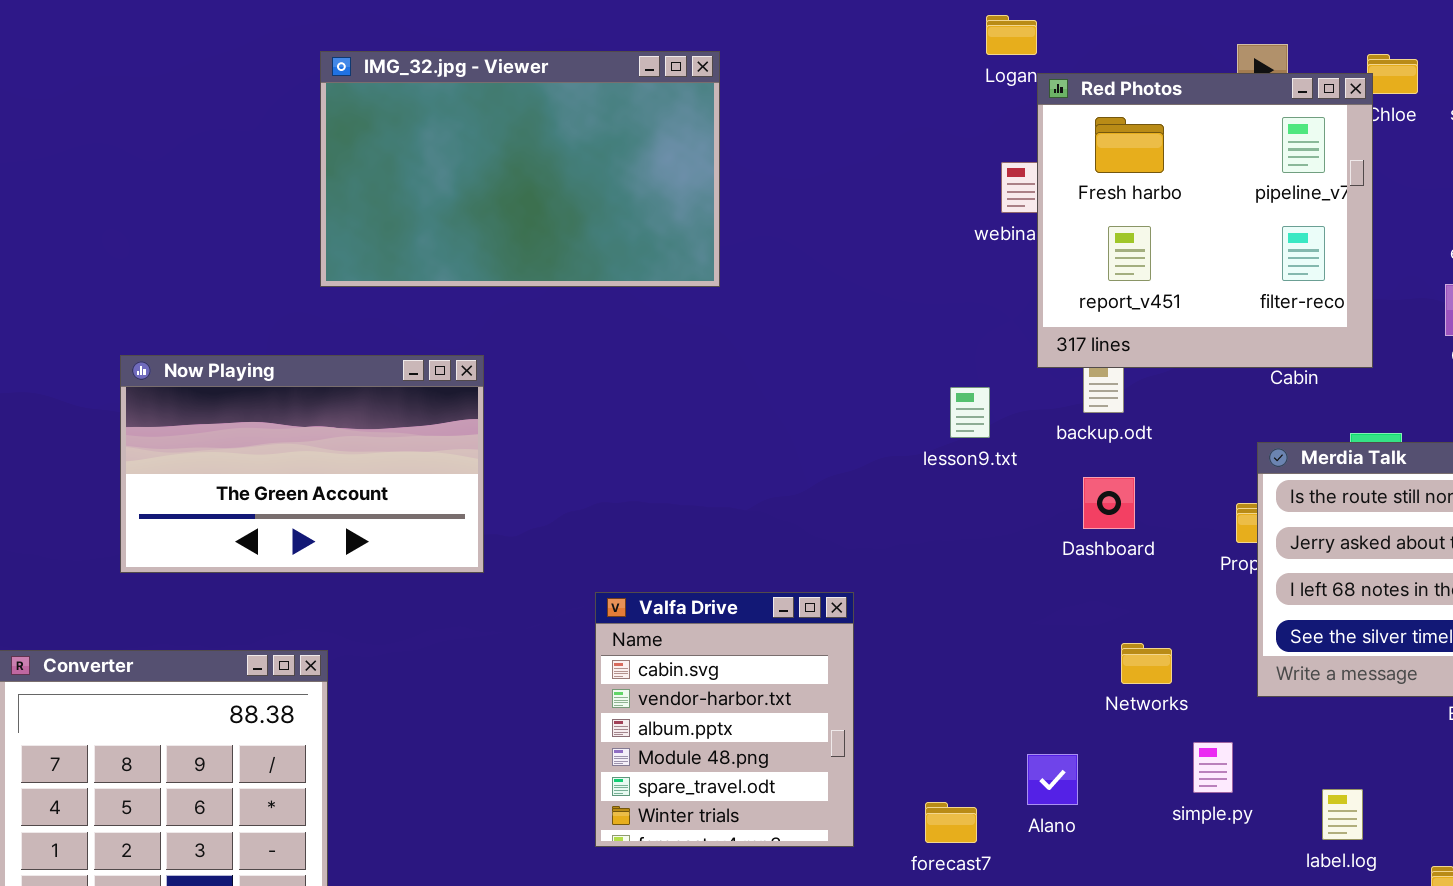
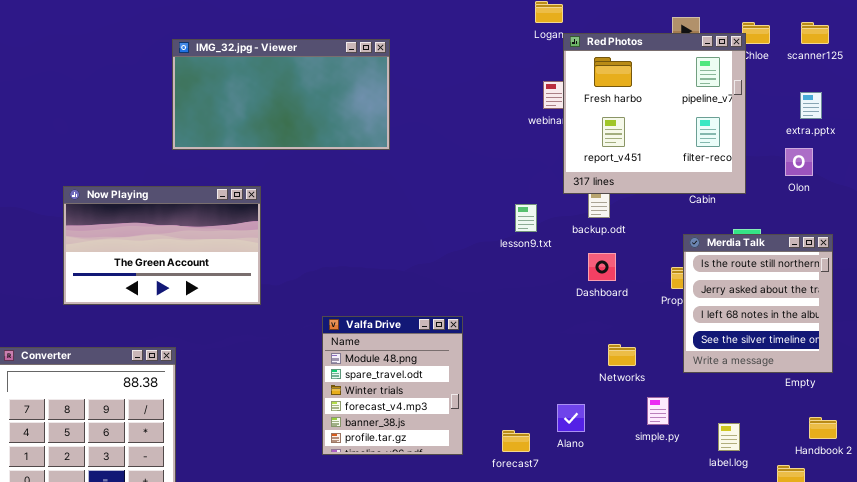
IMG_32.jpg - Viewer: [320,51,720,287] -> [172,39,390,150], resized
Valfa Drive: [595,592,854,847] -> [322,316,463,455], scrolled down 3 rows

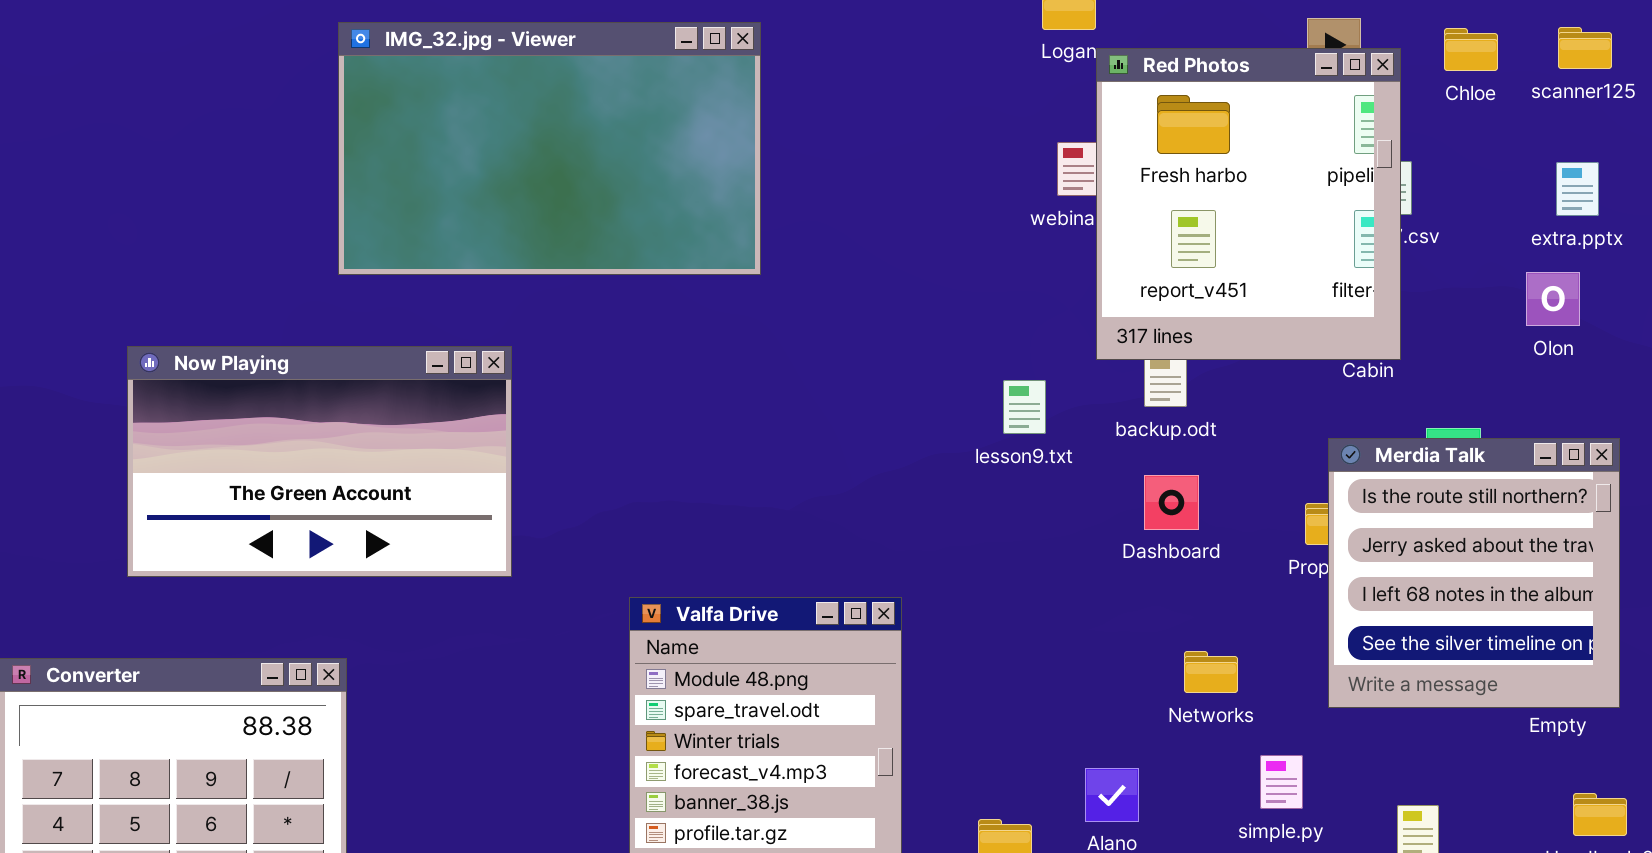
Red Photos: [563,33,746,194] -> [1096,48,1401,360], resized
IMG_32.jpg - Viewer: [172,39,390,150] -> [338,22,761,275], resized

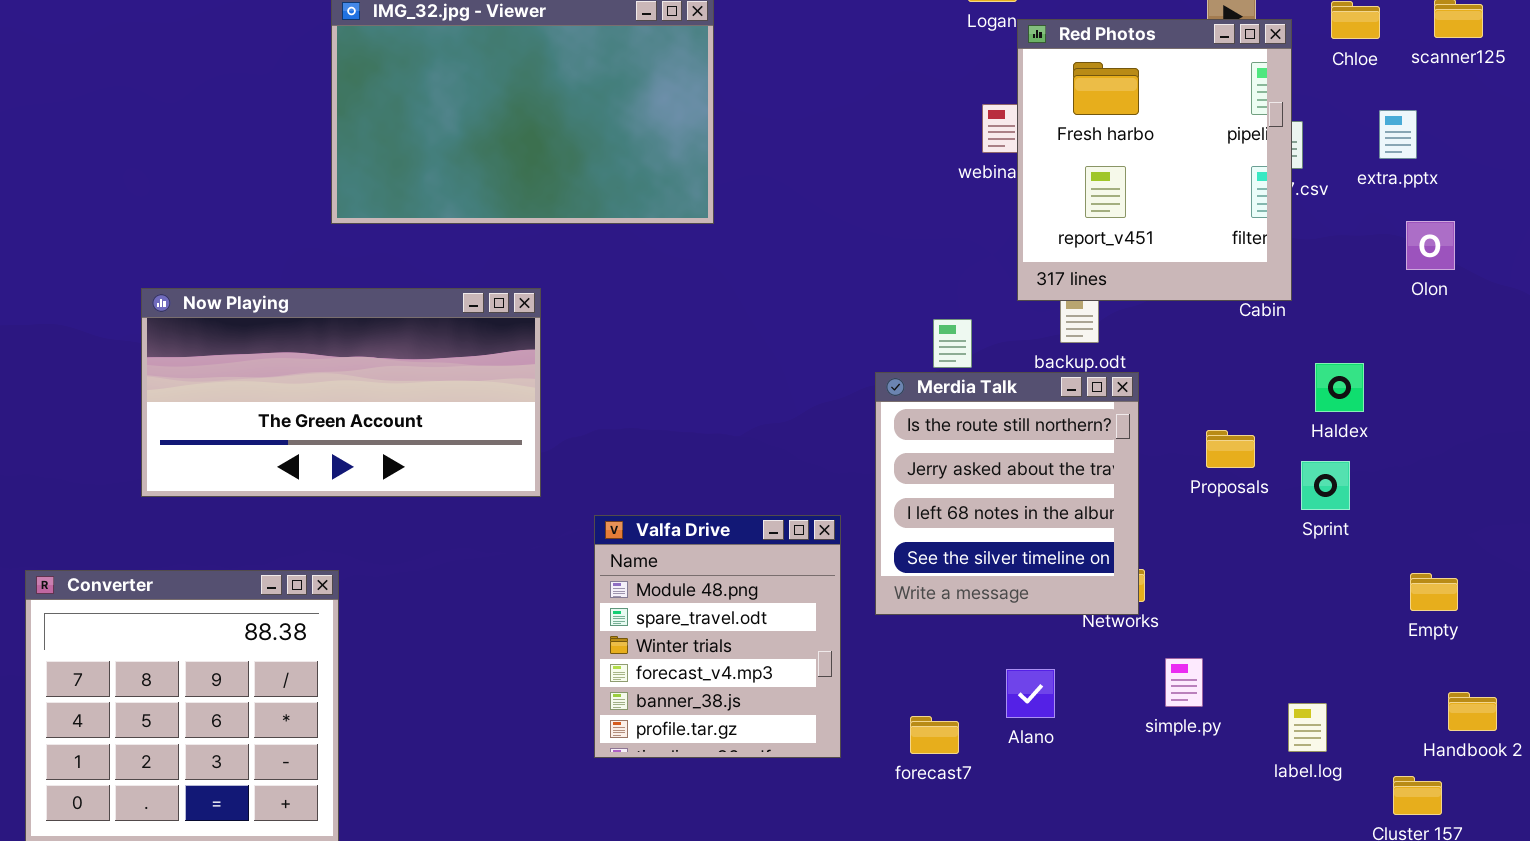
extra.pptx: [1556,162,1599,216] -> [1379,110,1417,159], moved
Now Playing: [127,346,512,577] -> [141,288,541,497], resized
Merdia Talk: [1328,438,1620,708] -> [875,372,1139,615], moved

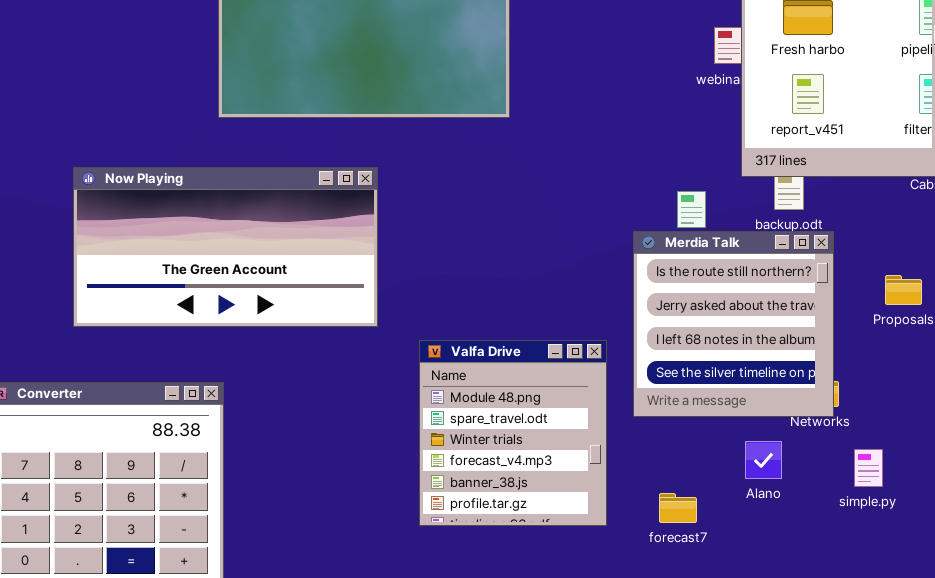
Alano: [1006,669,1055,718] -> [745,441,782,479], moved

